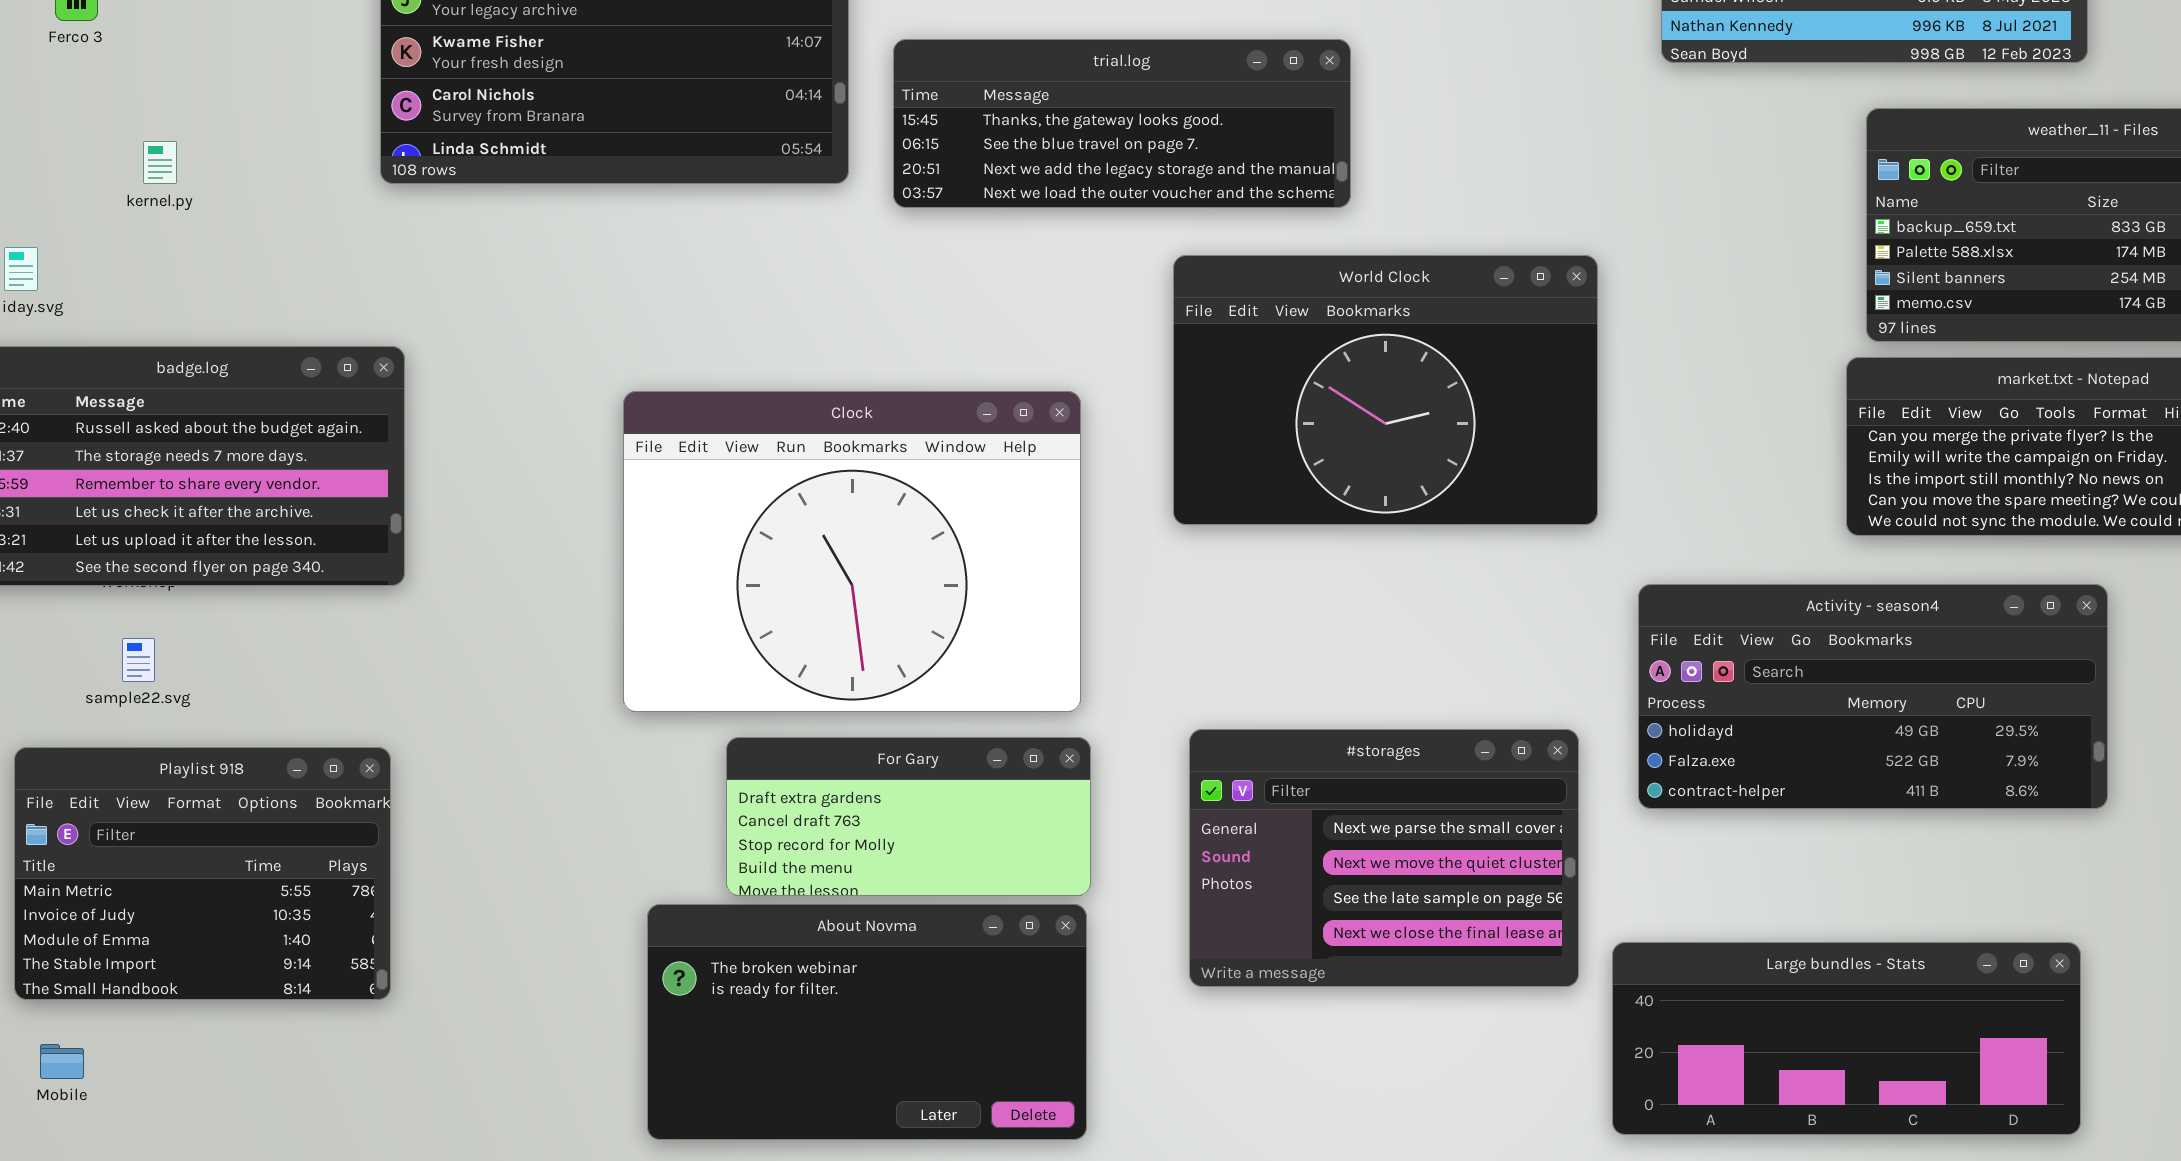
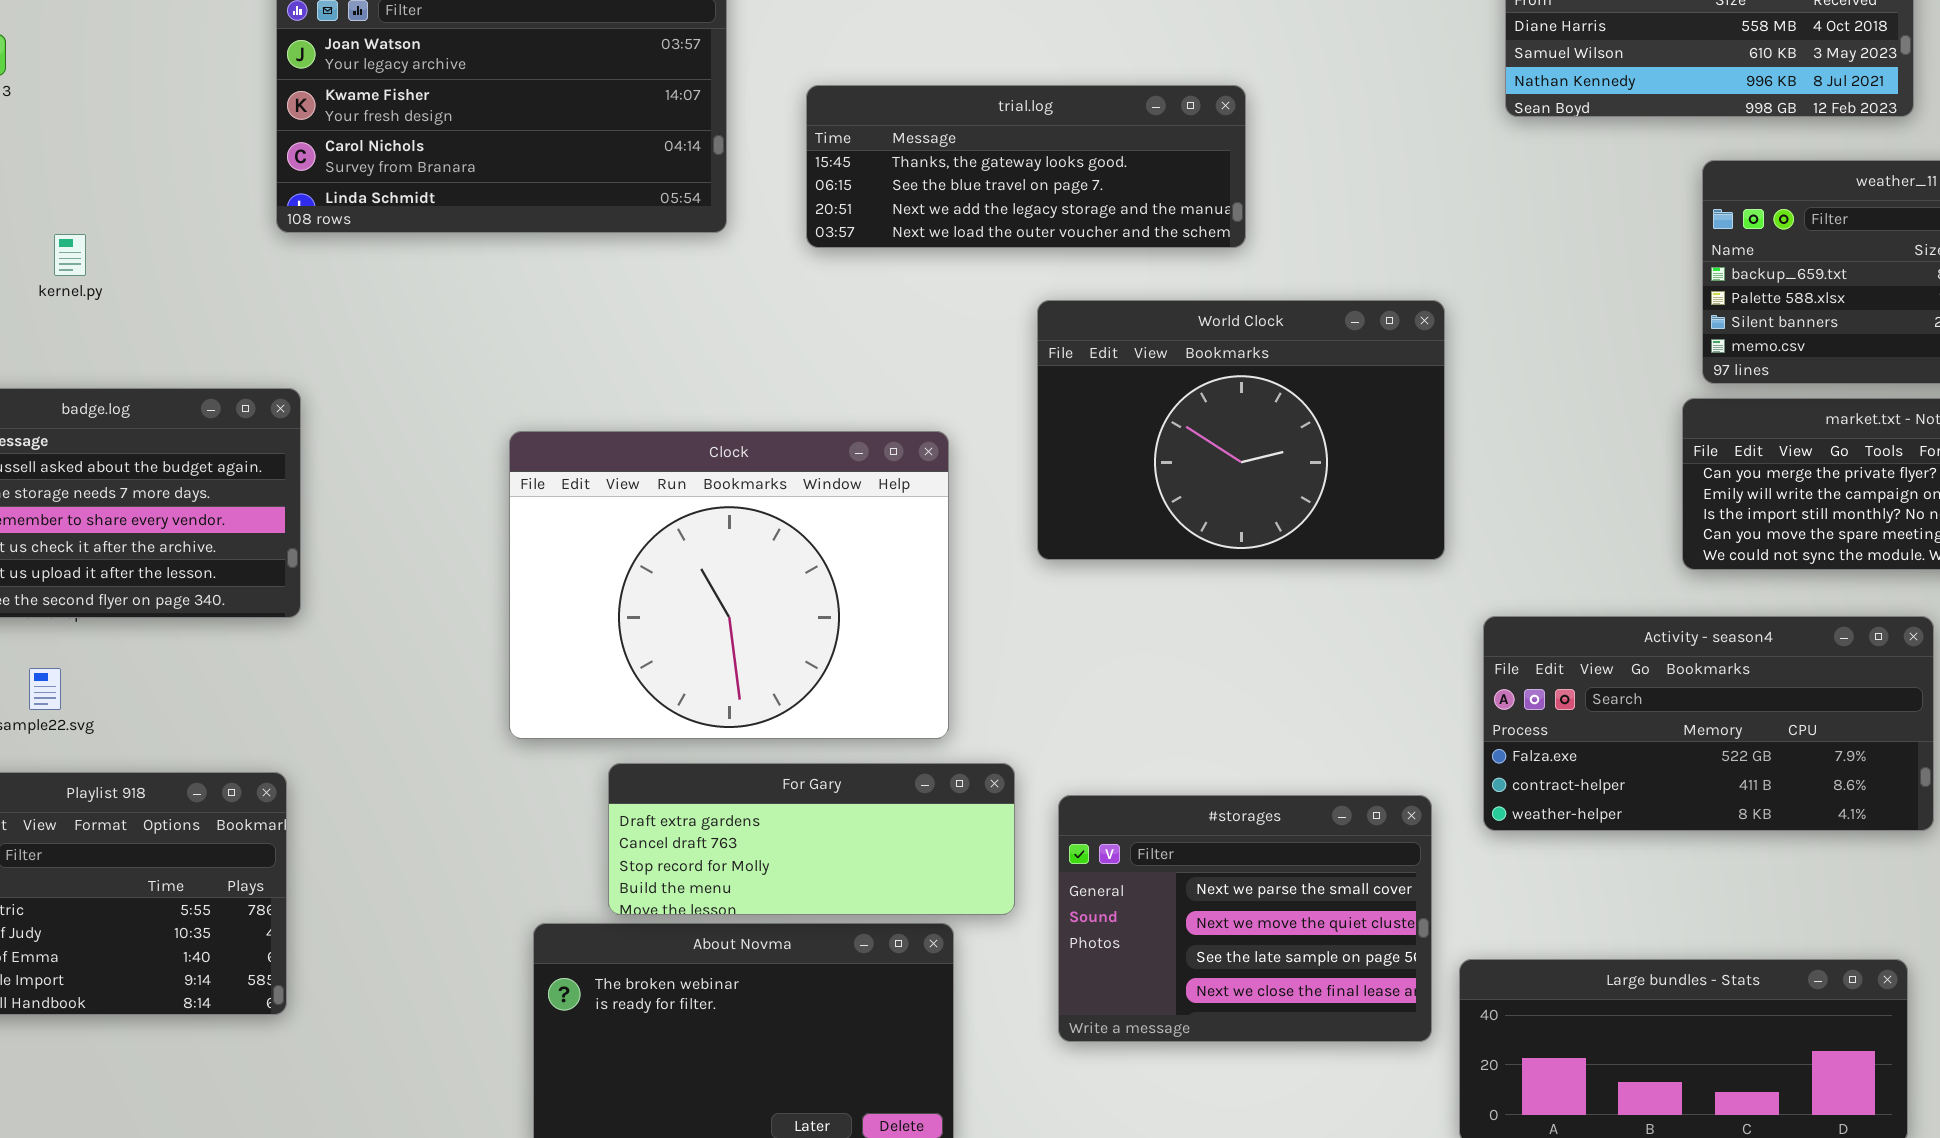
trial.log: [893,39,1351,208] -> [806,85,1246,248], moved
kernel.py: [143,141,177,184] -> [54,234,86,276], moved
Activity - season4: [1638,584,2108,809] -> [1483,616,1934,831], scrolled down 1 row
#storages: [1189,729,1579,987] -> [1058,795,1432,1042], moved
For Gary: [726,737,1091,896] -> [608,763,1015,915], resized

